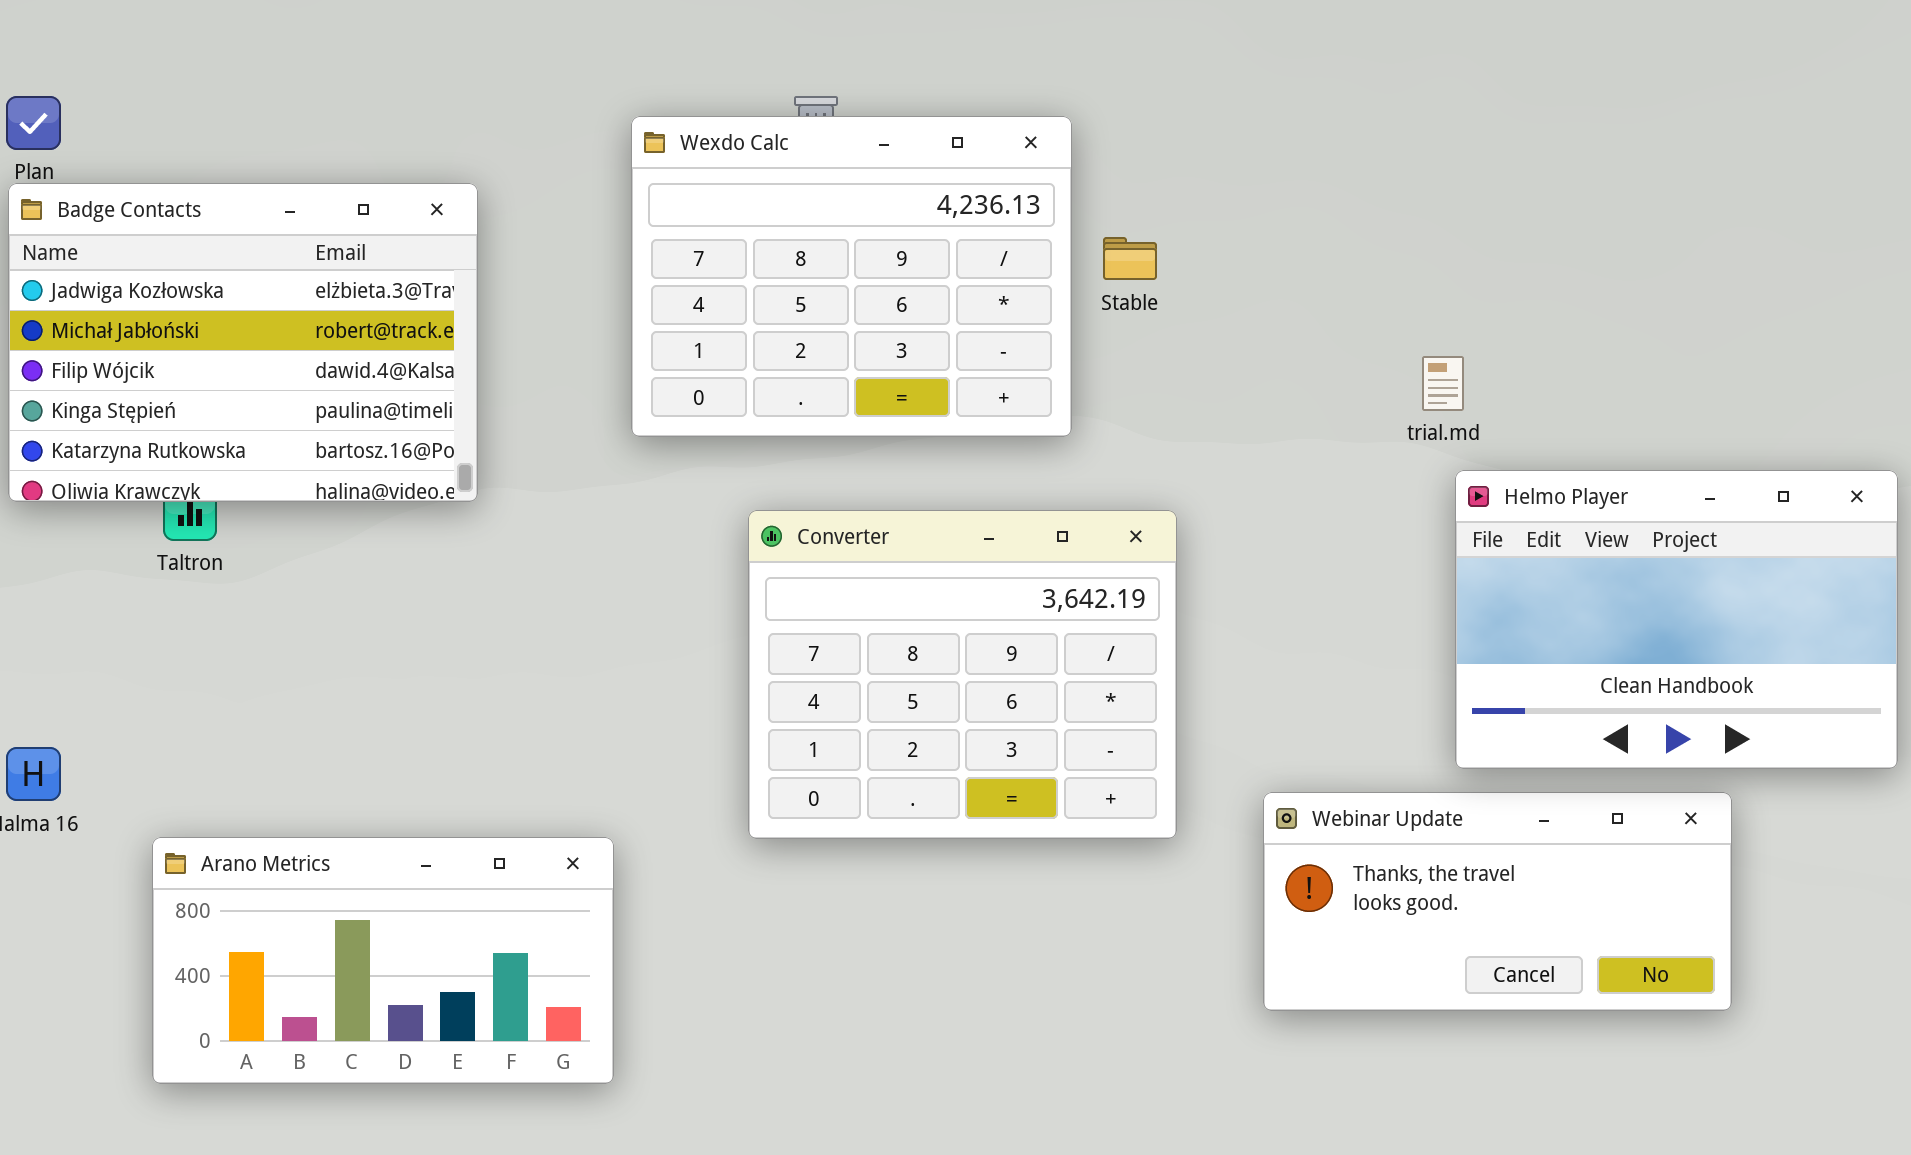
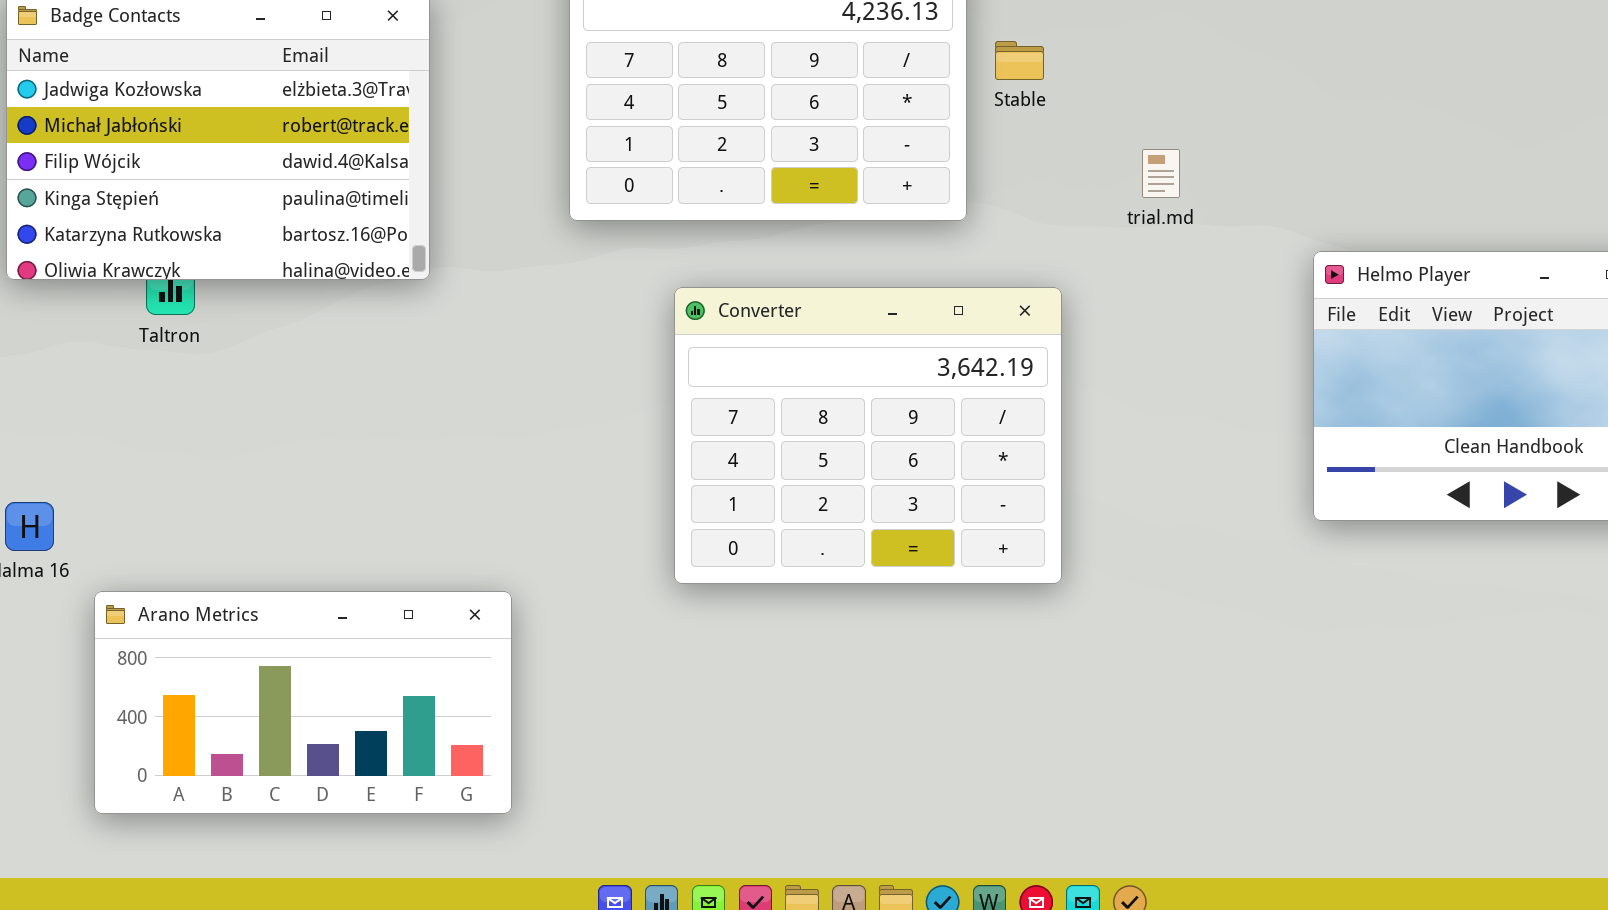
trial.md: [1422,356,1464,411] -> [1142,149,1180,198], moved
Webinar Update: [1263,792,1732,1011] -> none, closed
Arano Metrics: [152,837,614,1084] -> [94,591,512,814], moved

